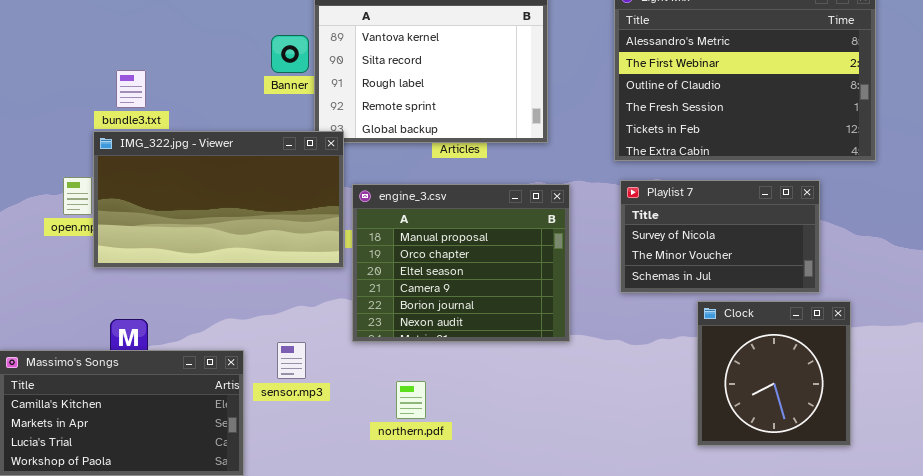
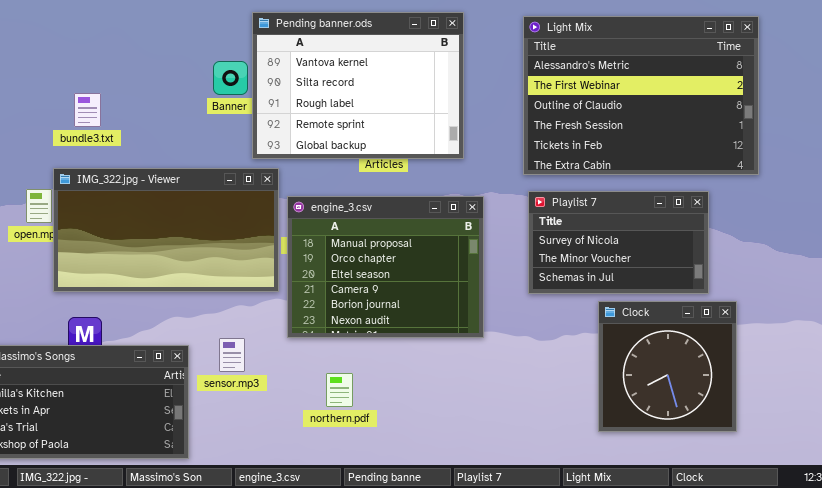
IMG_322.jpg - Viewer: [93,131,344,268] -> [53,168,279,292], moved

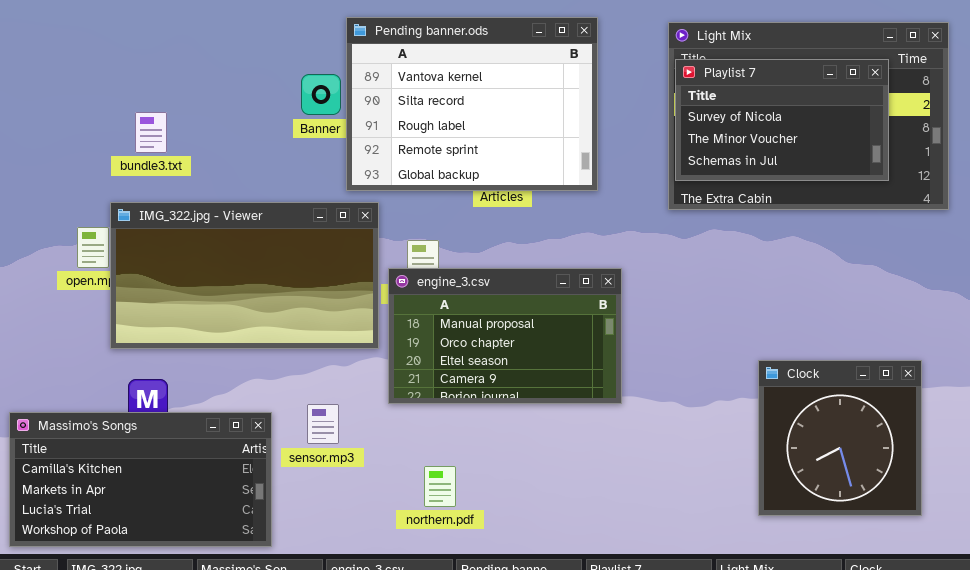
Playlist 7: [528,191,709,294] -> [675,59,889,181], moved
engine_3.csv: [287,196,484,338] -> [388,268,622,404], resized
northern.pdf: [326,373,353,407] -> [424,466,456,507], moved

